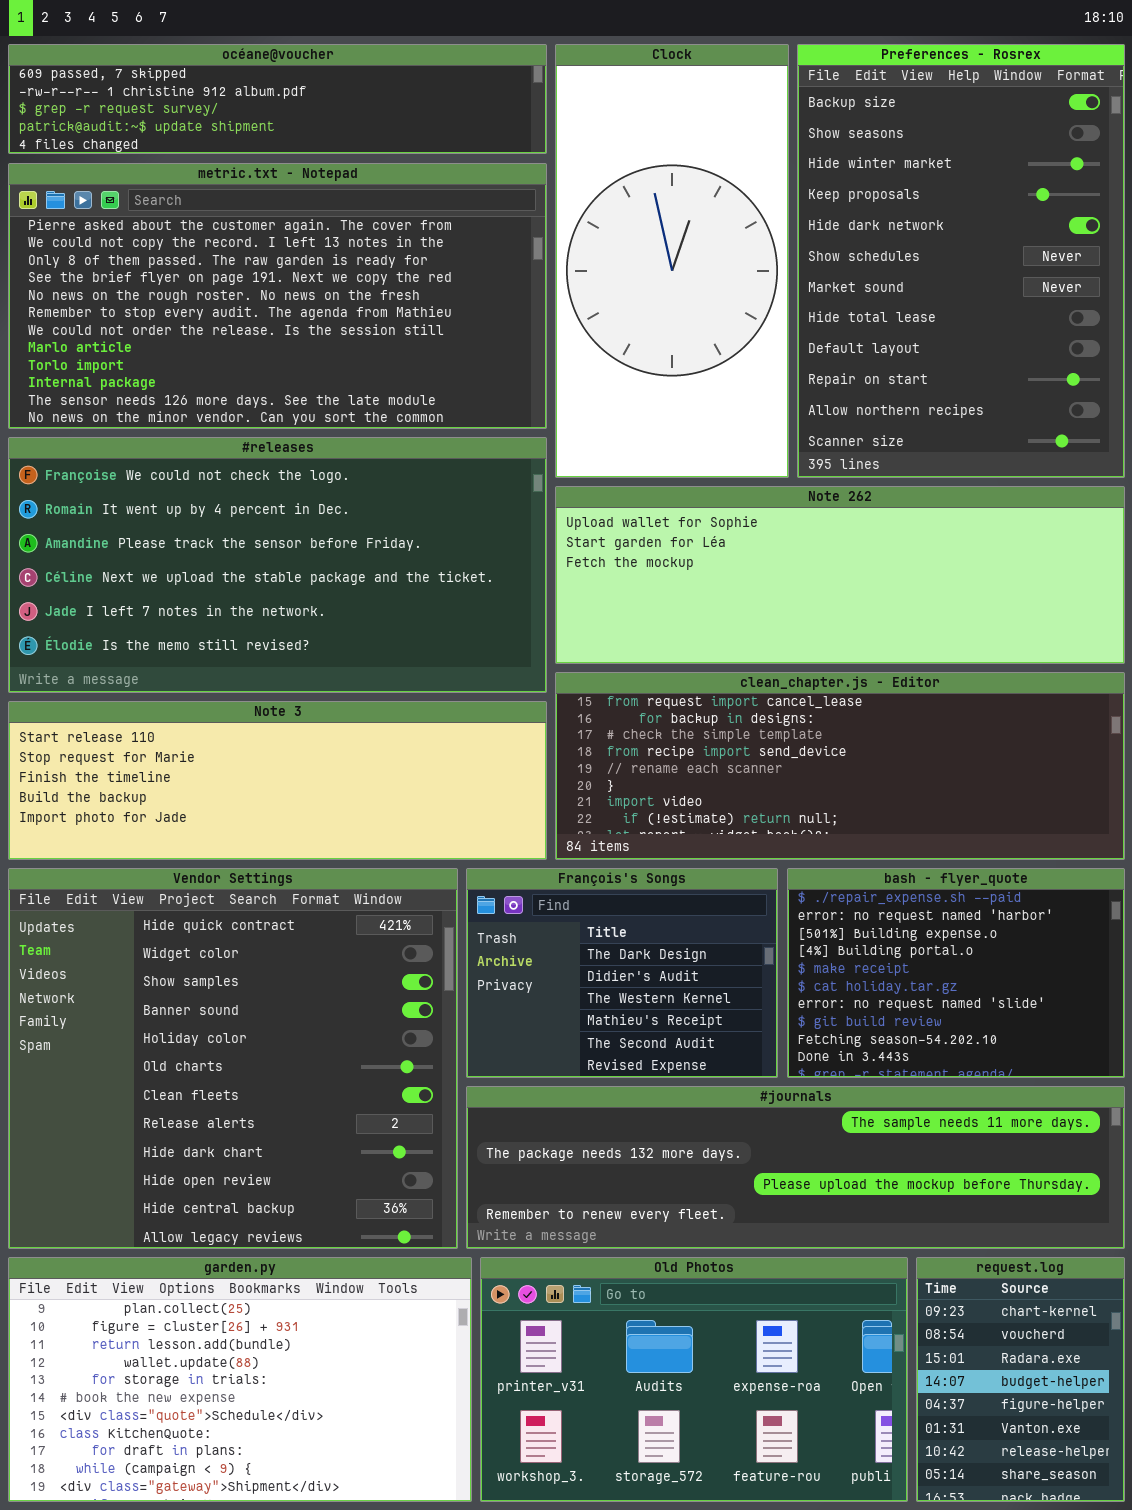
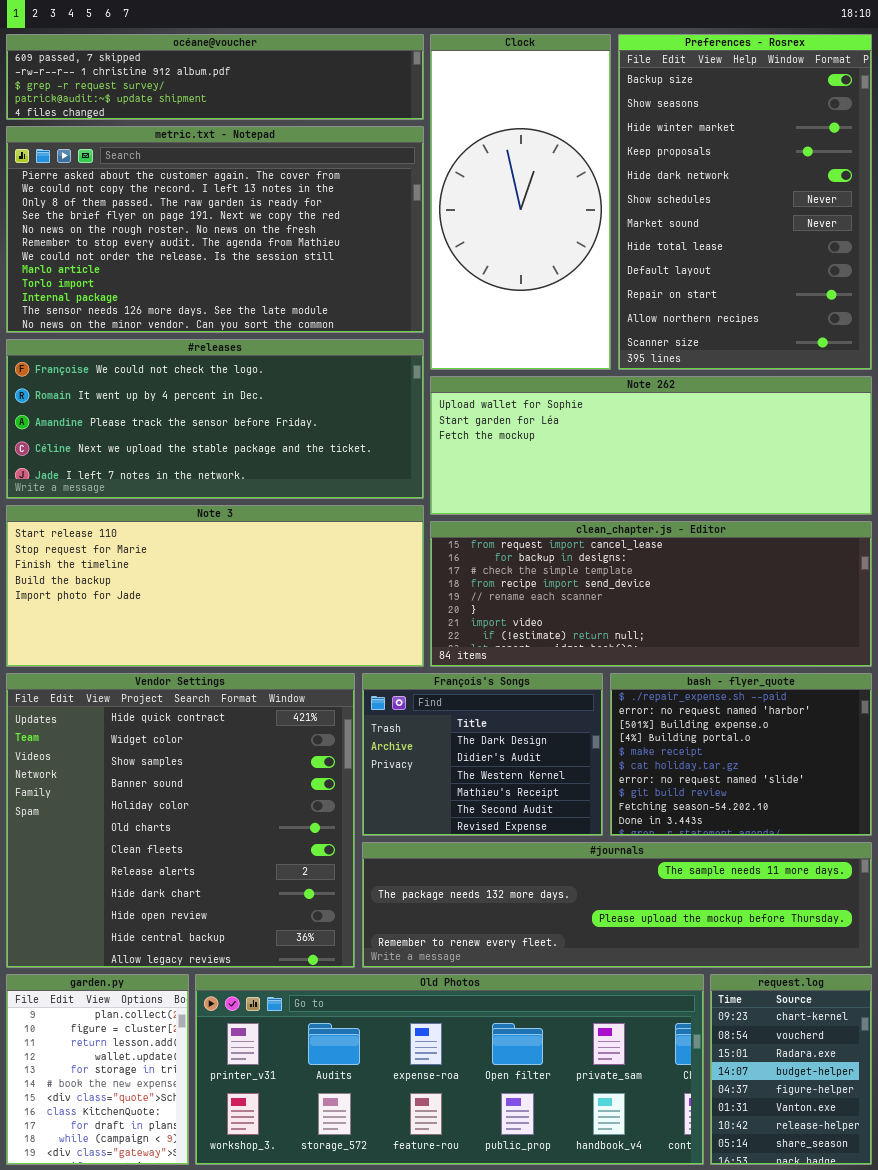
#releases: [8,437,547,693] -> [6,339,424,499], resized
Note 3: [8,701,547,860] -> [6,505,424,667], resized
garden.py: [8,1257,472,1502] -> [6,974,189,1165], resized
Old Photos: [480,1257,908,1502] -> [195,974,704,1165], resized

